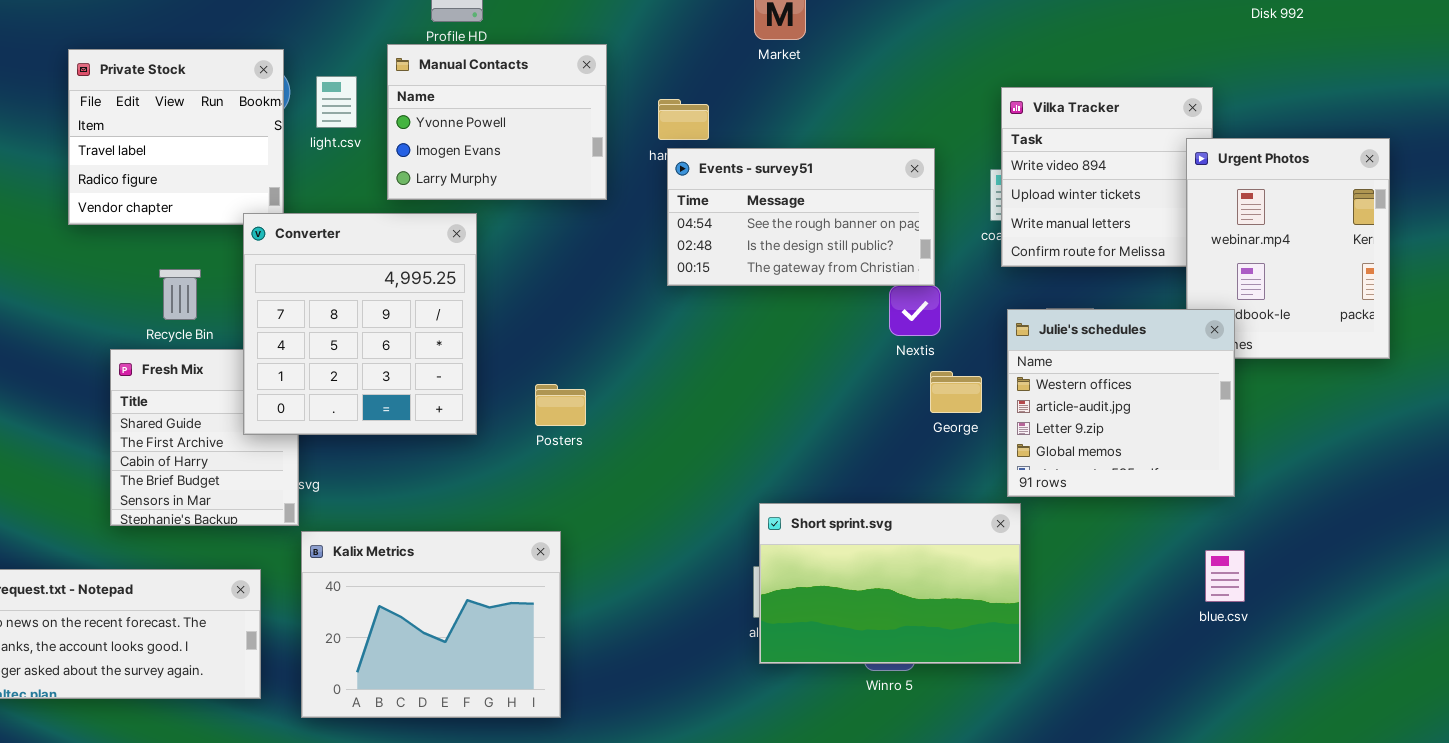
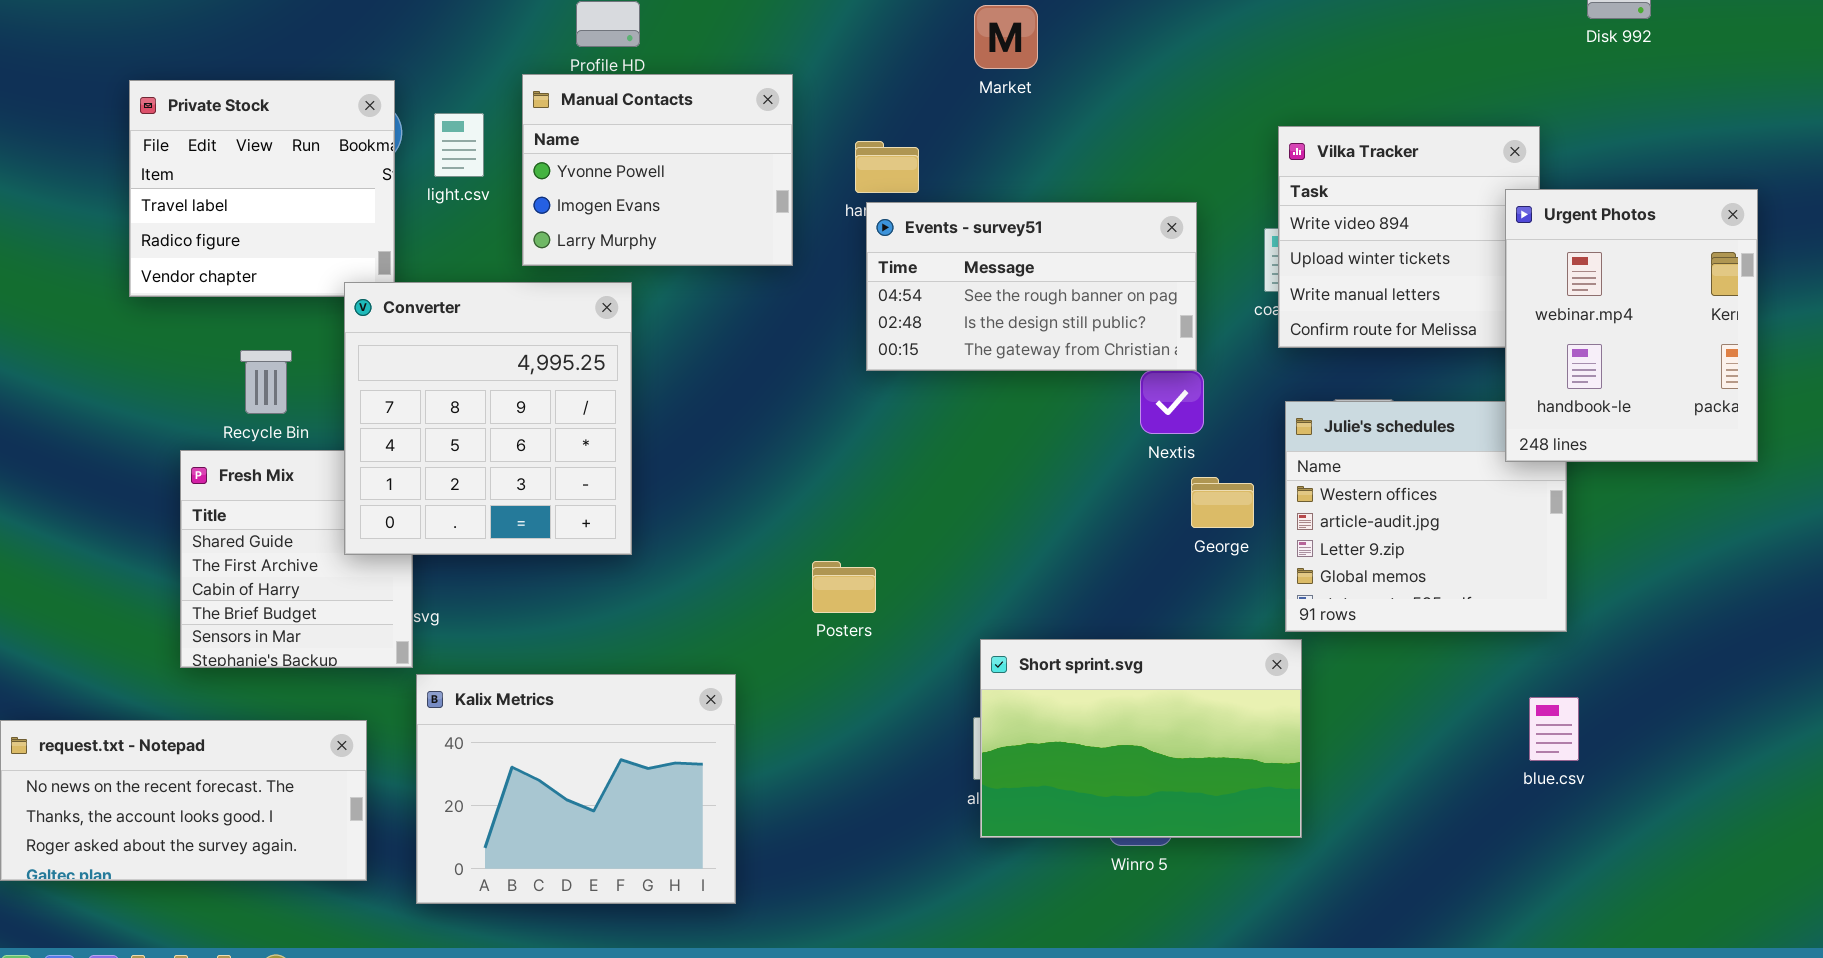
Urgent Photos: [1186,138,1390,359] -> [1505,189,1758,462], raised
Posters: [535,384,586,426] -> [812,561,876,613], moved

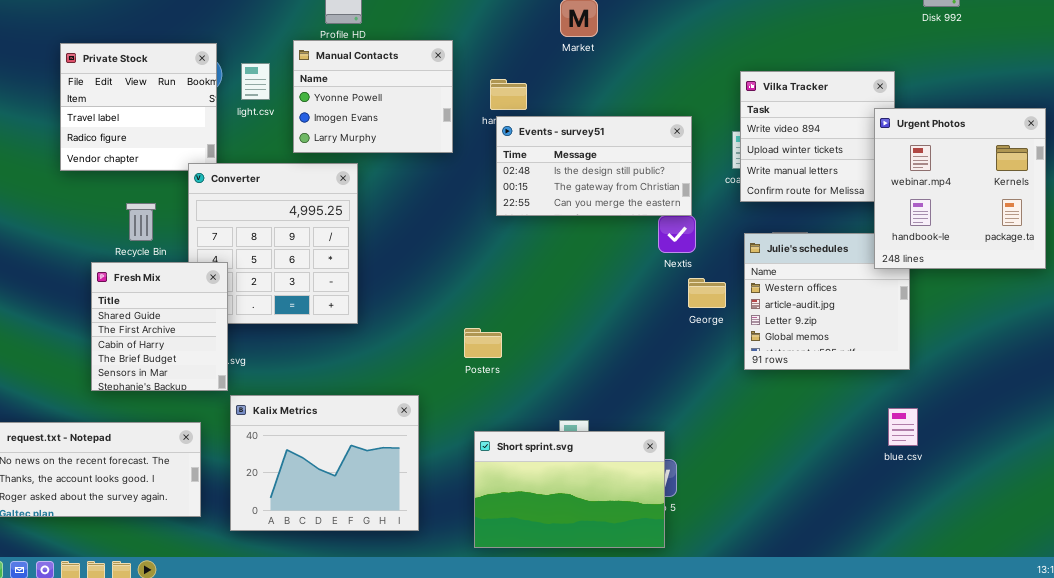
Urgent Photos: [1505,189,1758,462] -> [874,108,1046,269], resized
Events - survey51: [866,202,1197,371] -> [496,116,692,216], scrolled down 1 row
Fresh Mix: [180,450,413,668] -> [91,262,228,391], raised
Short sprint.svg: [980,639,1302,838] -> [474,431,665,548], moved

